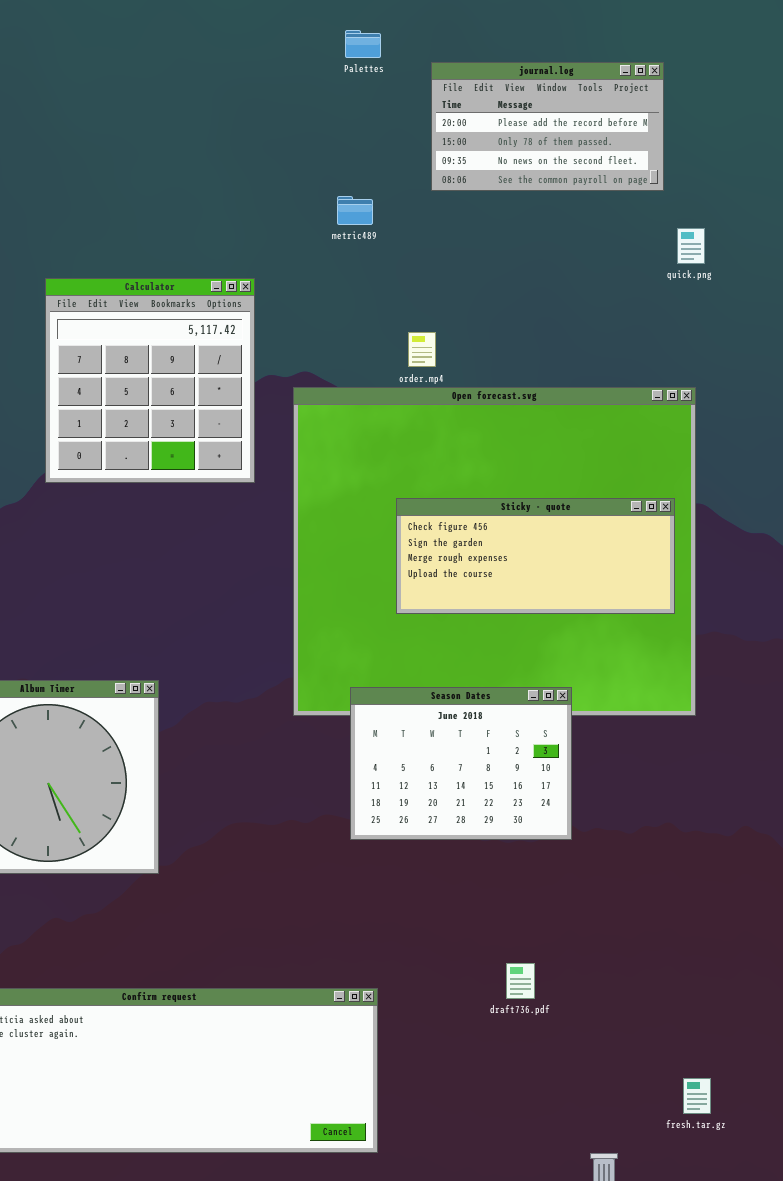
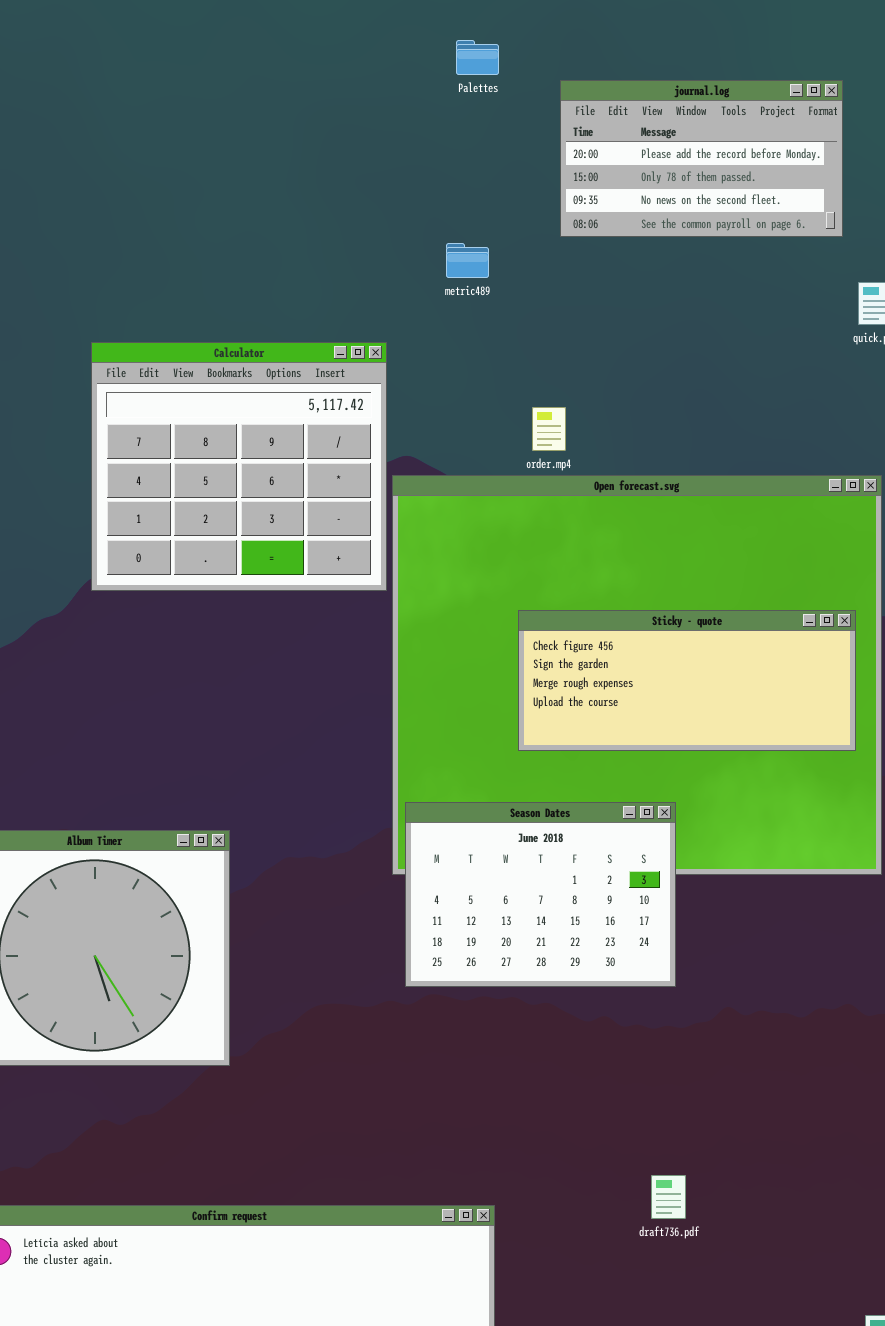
Calculator: [45,278,255,483] -> [91,342,387,591], resized
Season Dates: [350,687,572,840] -> [405,802,676,987], moved

